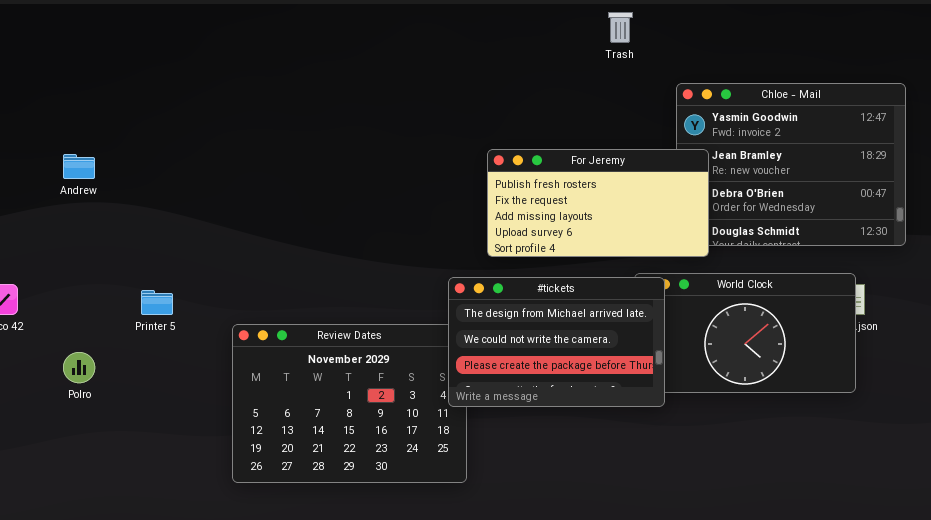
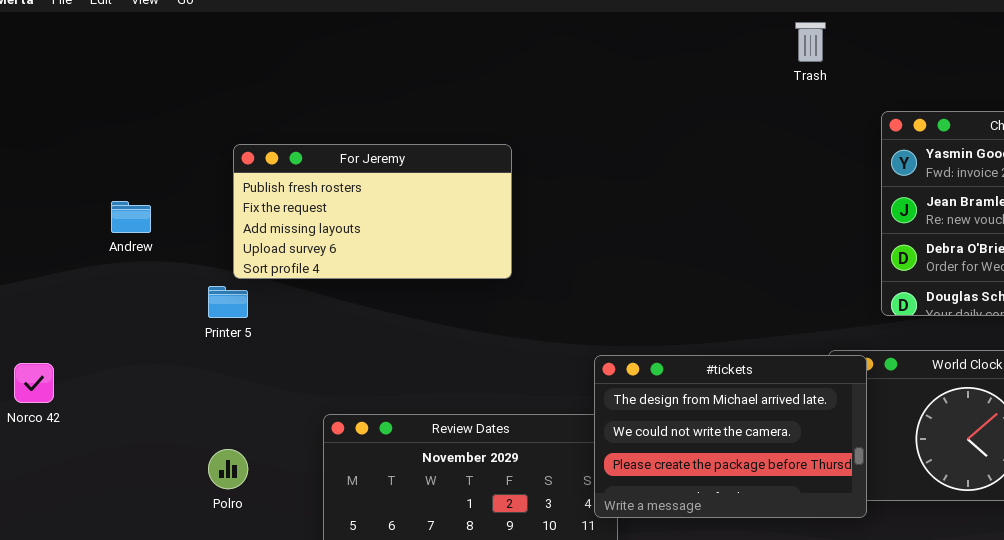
For Jeremy: [487,149,709,257] -> [233,144,512,279], moved
Printer 5: [141,290,173,315] -> [208,286,248,318], moved
Polro: [63,352,95,383] -> [208,449,248,489], moved

